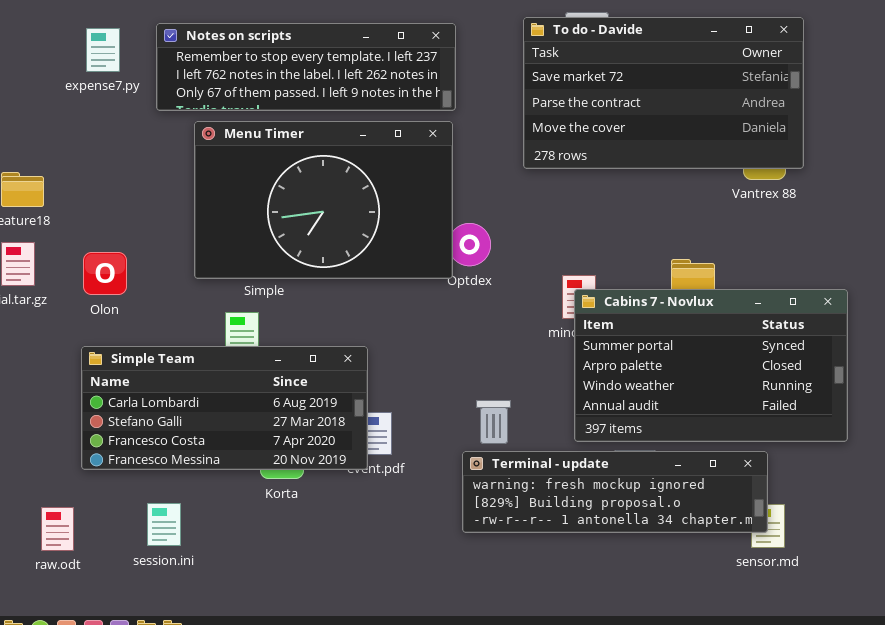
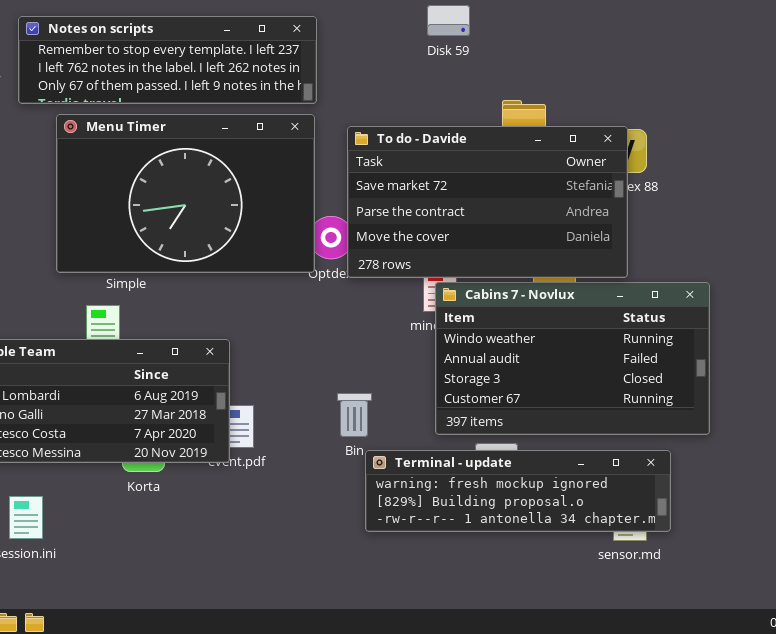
To do - Davide: [523,17,804,169] -> [347,126,628,278], moved
Cabins 7 - Novlux: [574,289,848,442] -> [435,282,710,435], scrolled down 2 rows
Terminal - update: [462,451,768,533] -> [365,450,671,532], moved

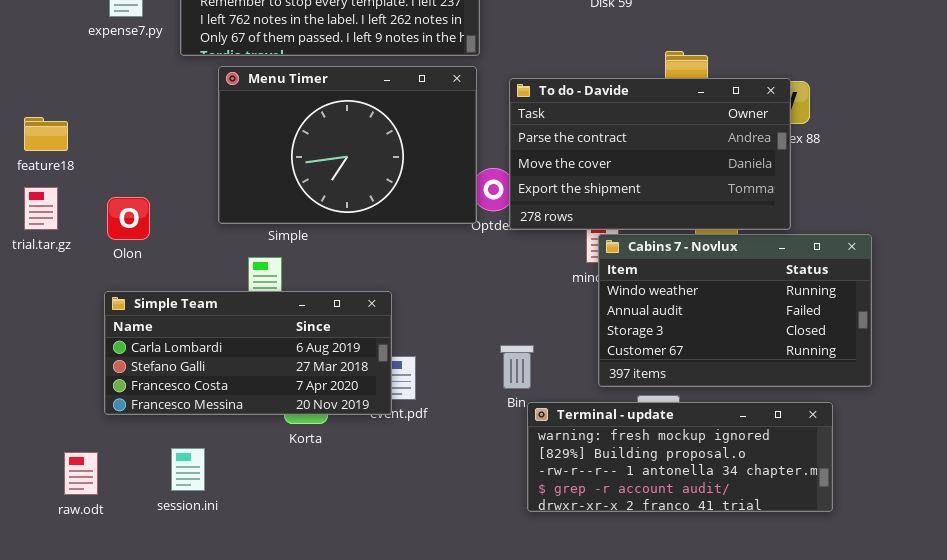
To do - Davide: [347,126,628,278] -> [509,78,791,230], scrolled down 1 row
Terminal - update: [365,450,671,532] -> [527,402,833,512], resized

